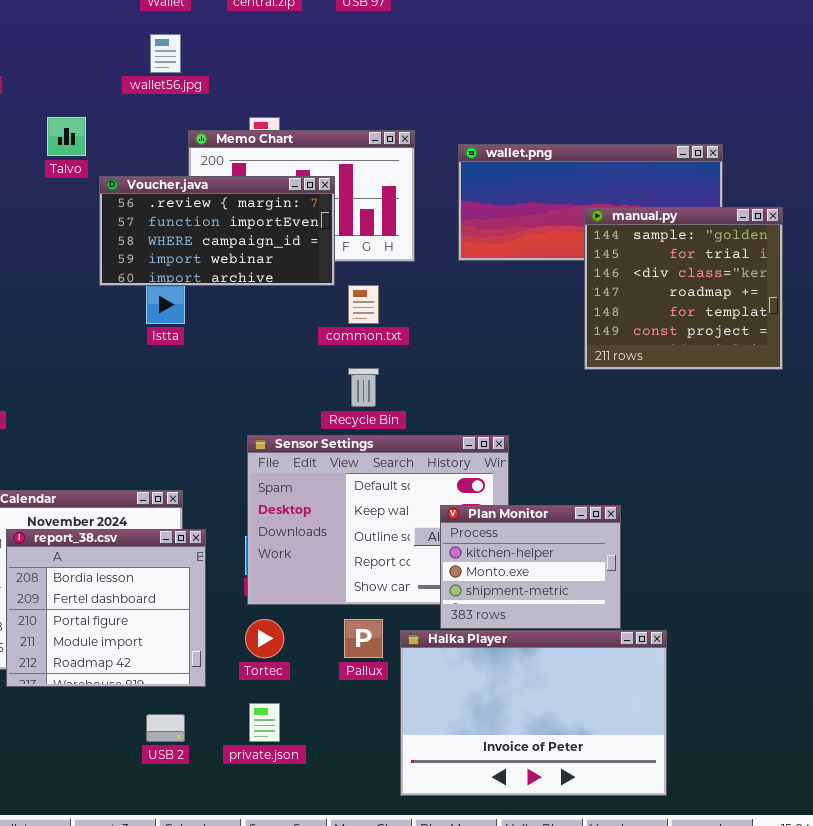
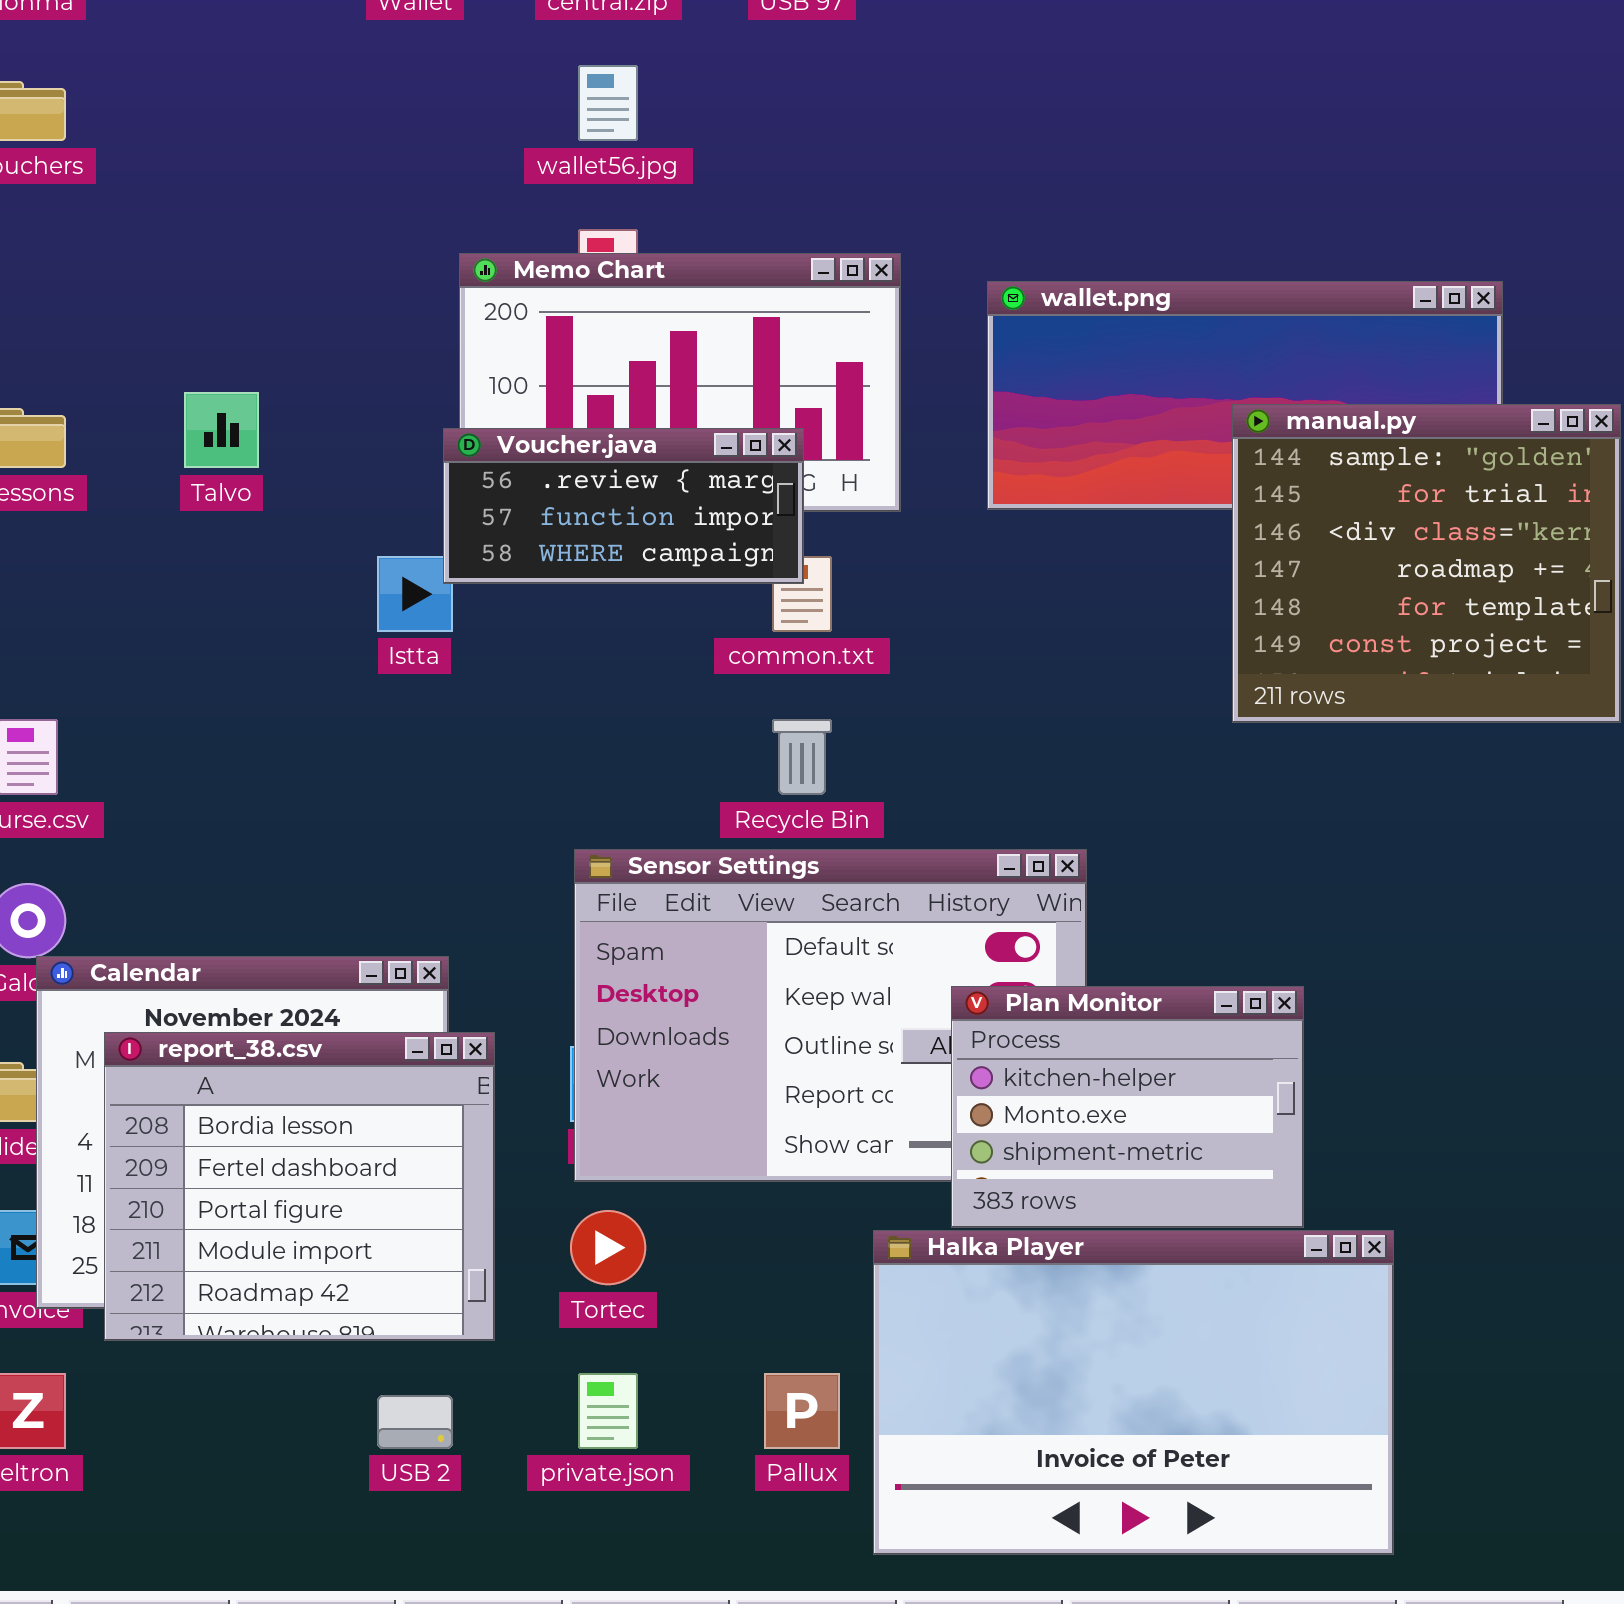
wallet56.jpg: [150,34,181,73] -> [578,65,638,141], moved
Talvo: [47,117,86,156] -> [184,392,259,468], moved
Voucher.java: [99,176,335,286] -> [443,428,804,584], moved, resized
Pallux: [344,619,383,658] -> [764,1373,840,1449], moved

